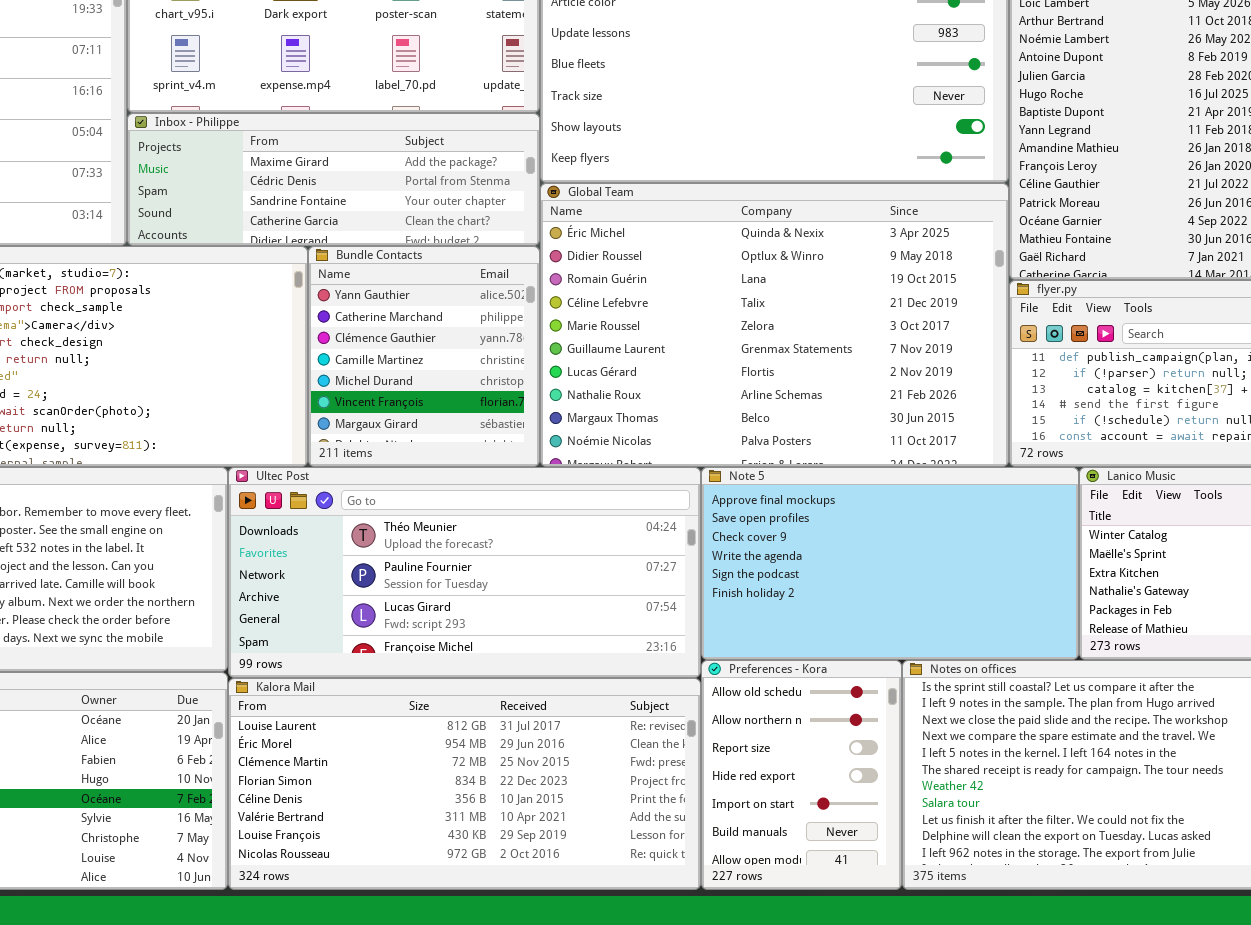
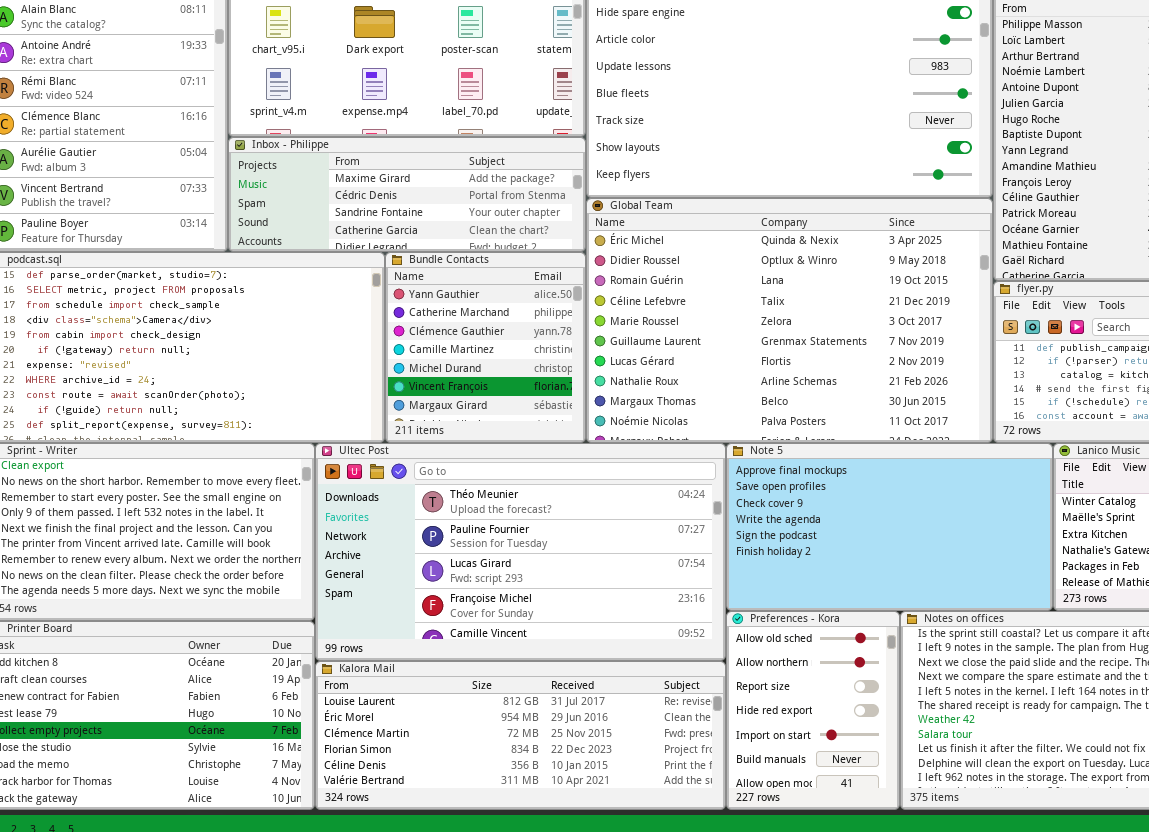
Ultec Post: [228,467,701,678] -> [315,443,726,661], resized
Kalora Mail: [228,678,701,890] -> [315,661,726,810], resized

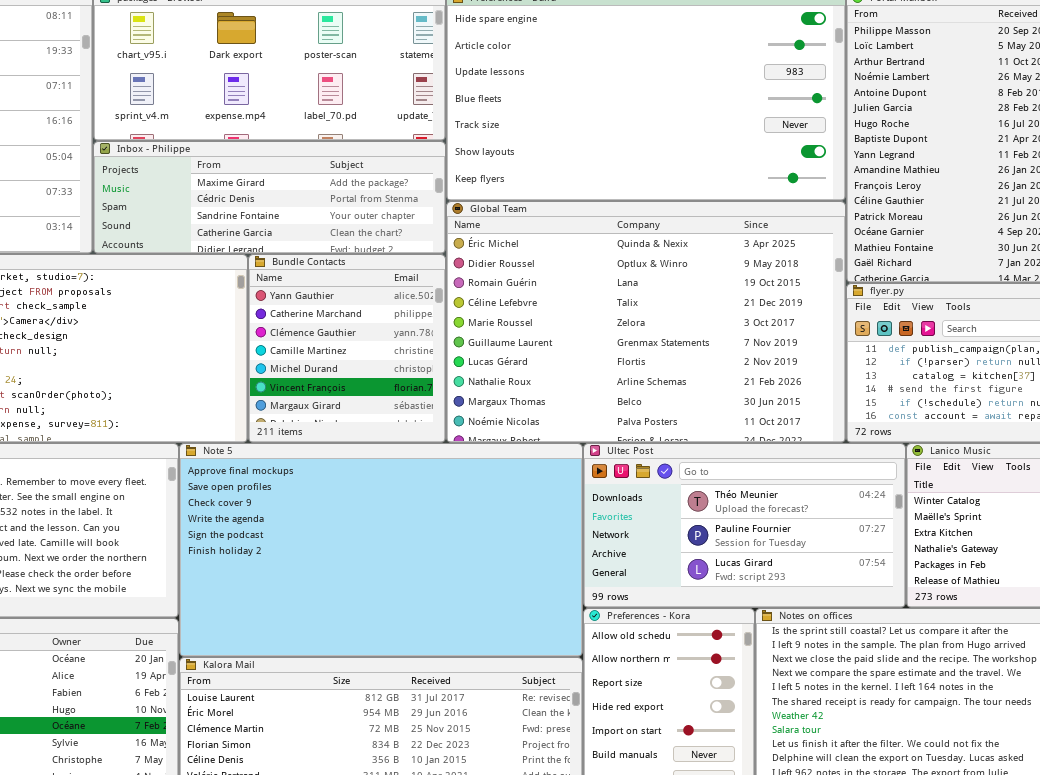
Ultec Post: [315,443,726,661] -> [583,443,906,608], moved, resized
Note 5: [726,443,1053,611] -> [179,443,583,657], moved, resized

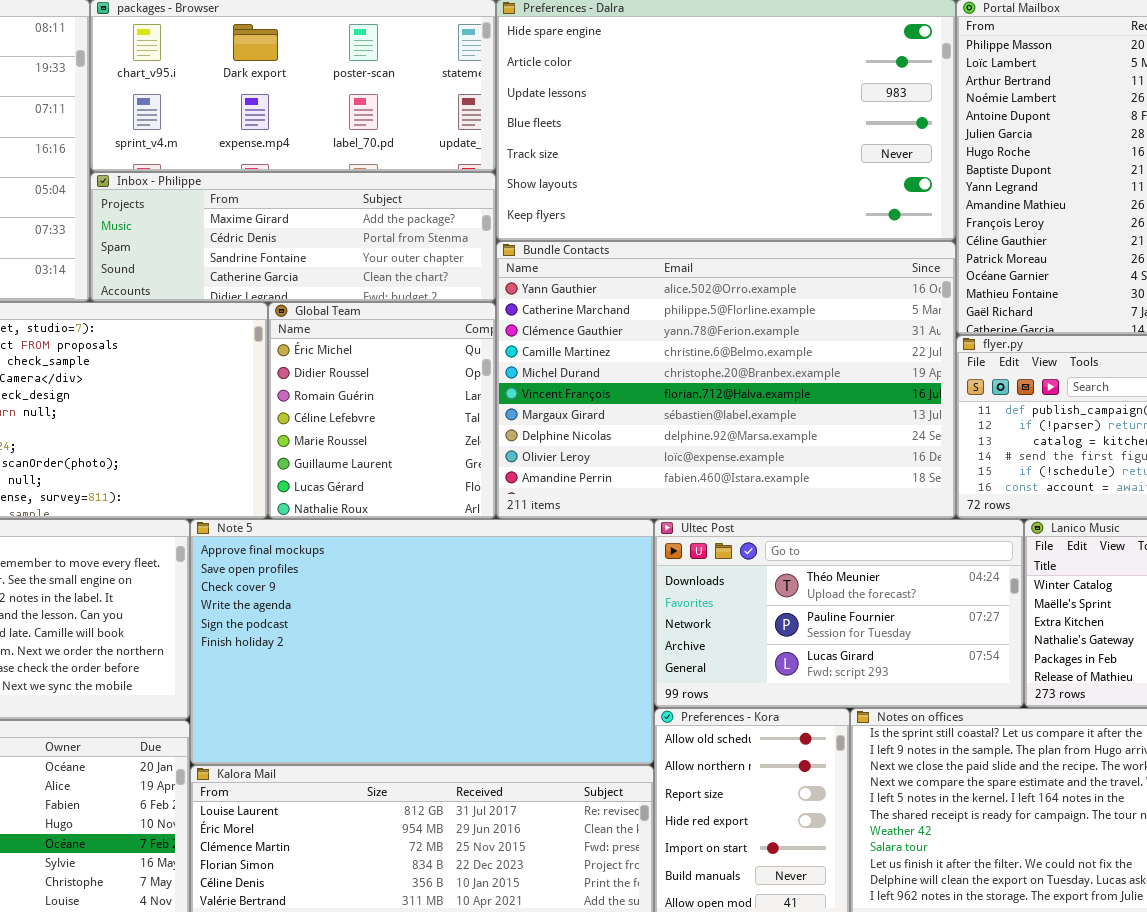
Global Team: [446,201,846,443] -> [268,302,496,519], moved, resized
Bundle Contacts: [248,254,446,443] -> [496,241,956,519], moved, resized

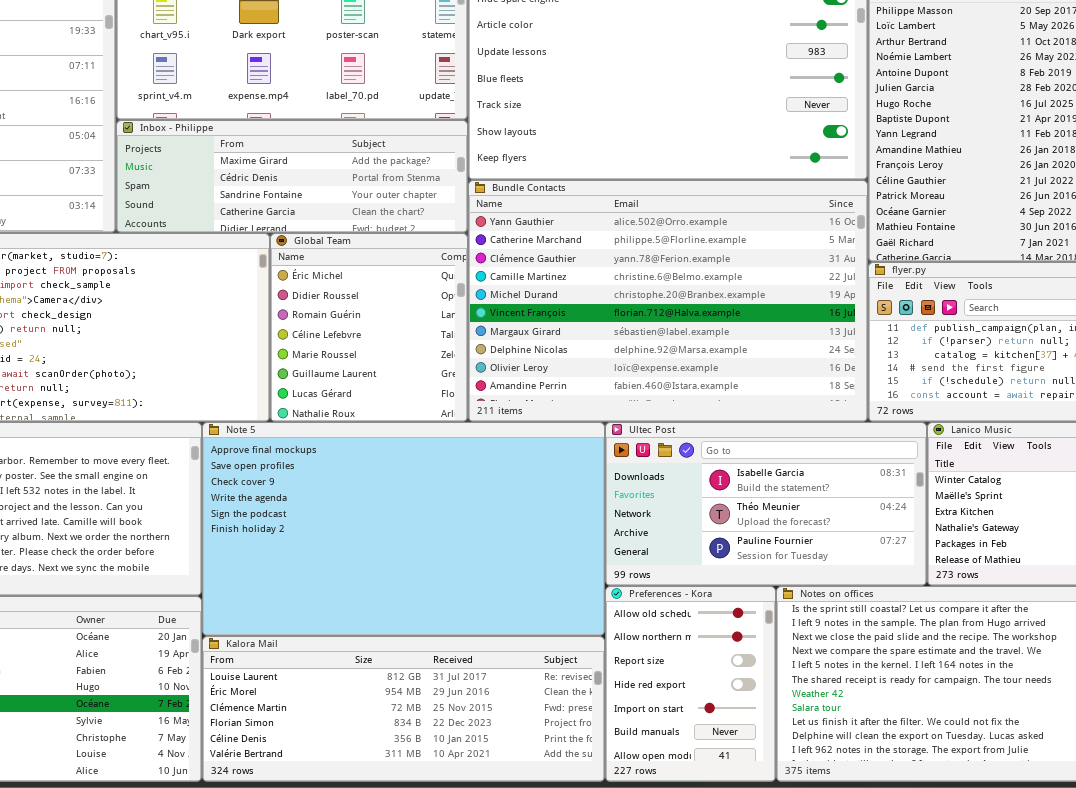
Ultec Post: [654,519,1024,708] -> [605,422,927,586], scrolled up 1 row

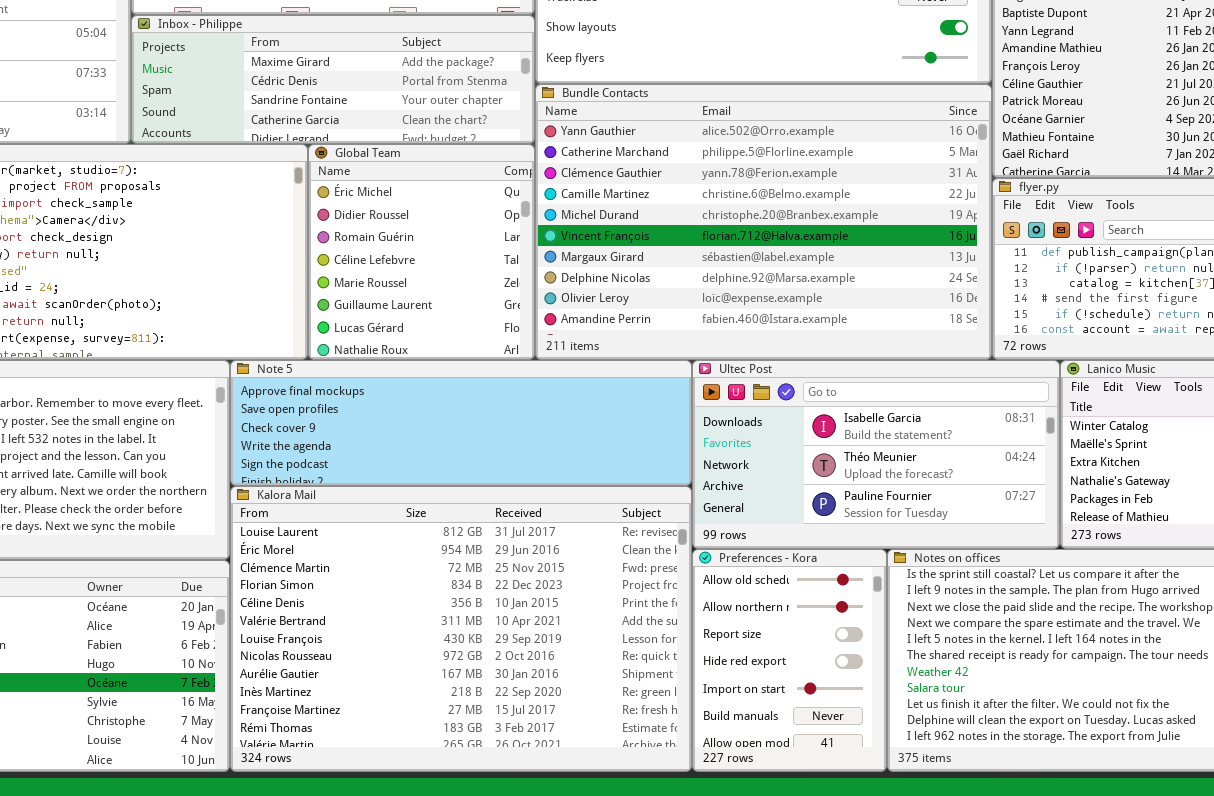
Note 5: [202,422,605,636] -> [230,360,692,486], resized
Kalora Mail: [202,636,605,782] -> [230,486,692,772], resized

